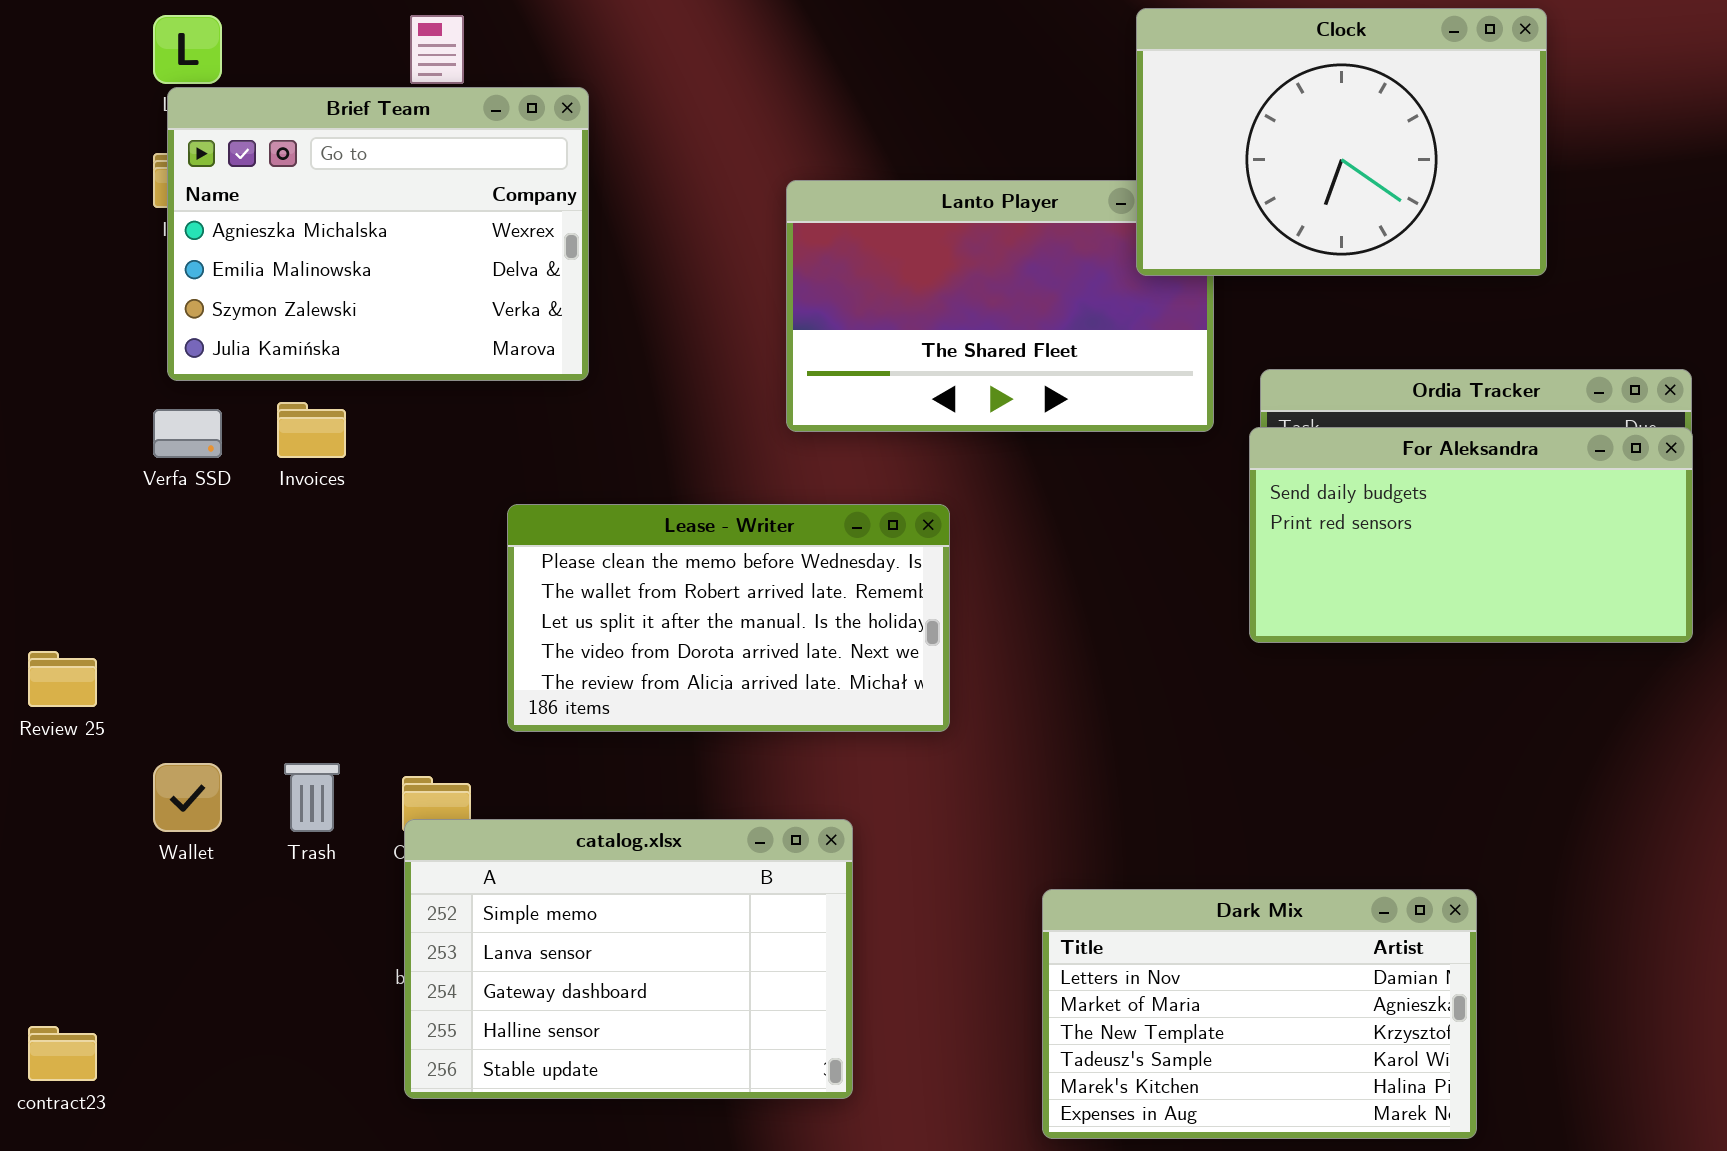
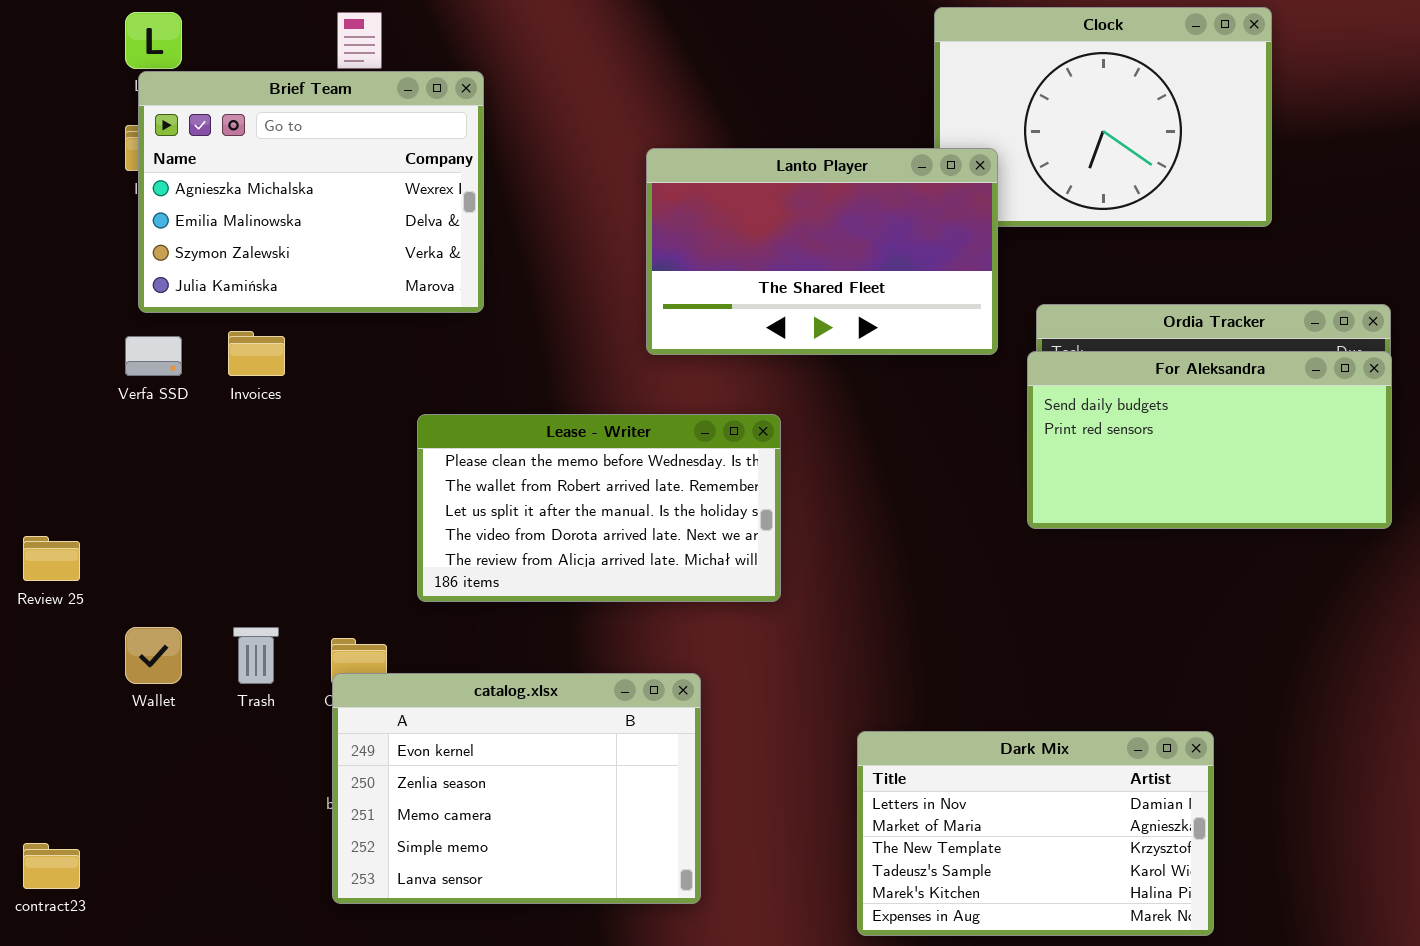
Lanto Player: [786,180,1214,432] -> [646,148,998,355], raised
catalog.xlsx: [404,819,853,1099] -> [332,673,701,904], scrolled up 3 rows

